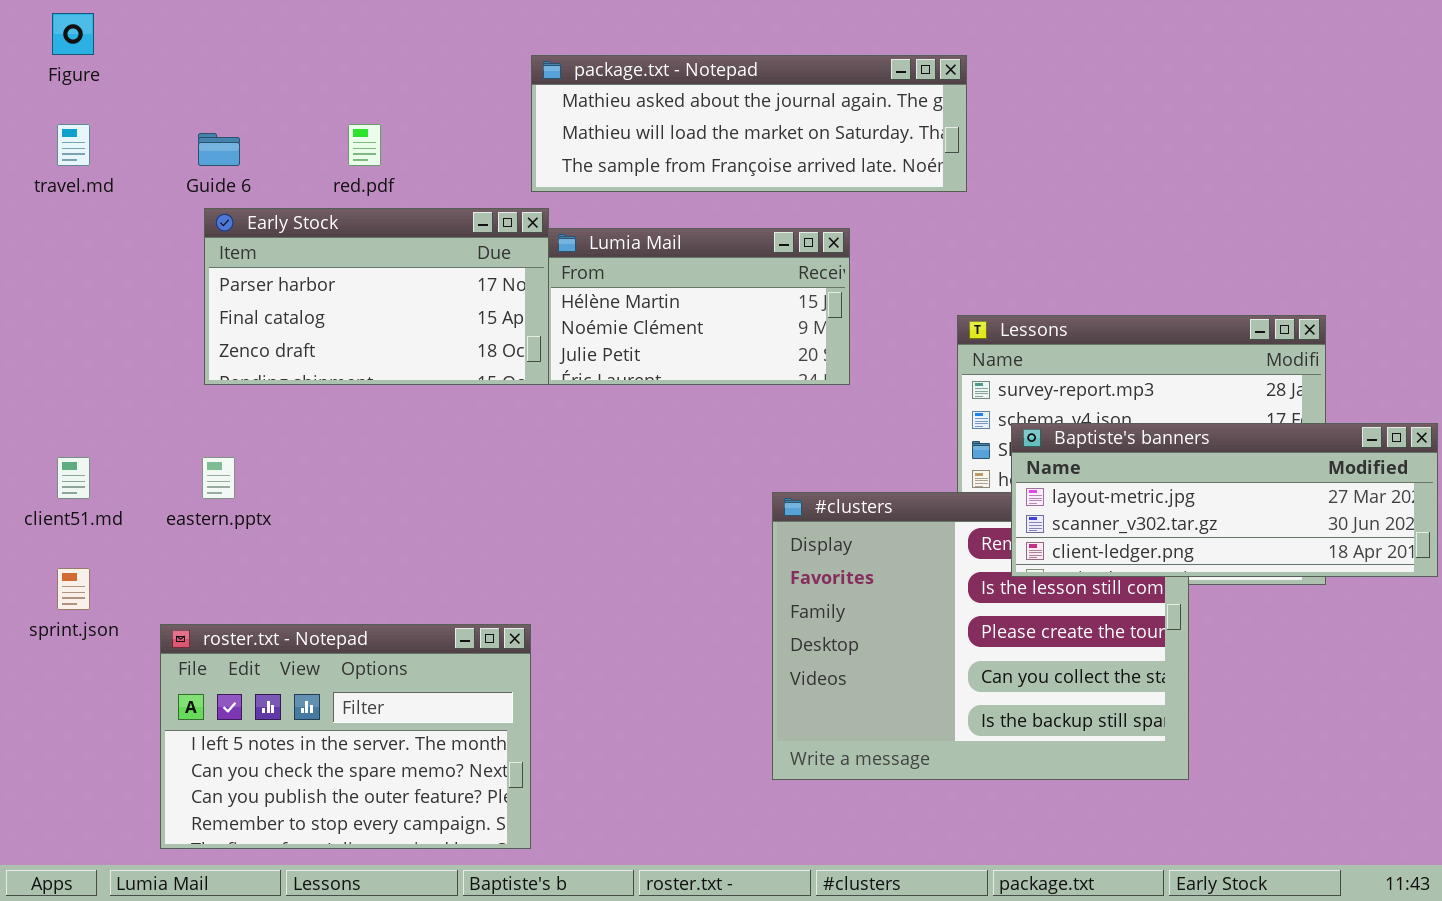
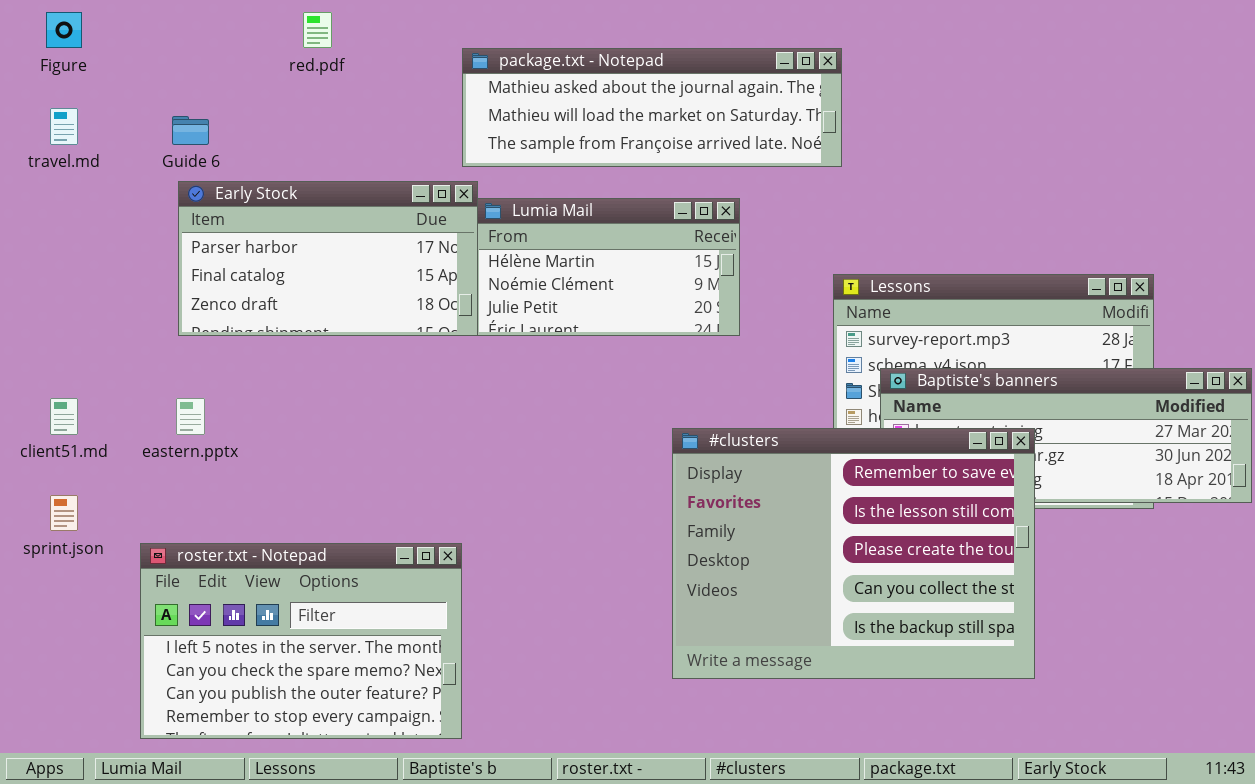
red.pdf: [348,124,381,166] -> [303,12,332,48], moved
#clusters: [772,492,1189,780] -> [672,428,1035,679], raised

